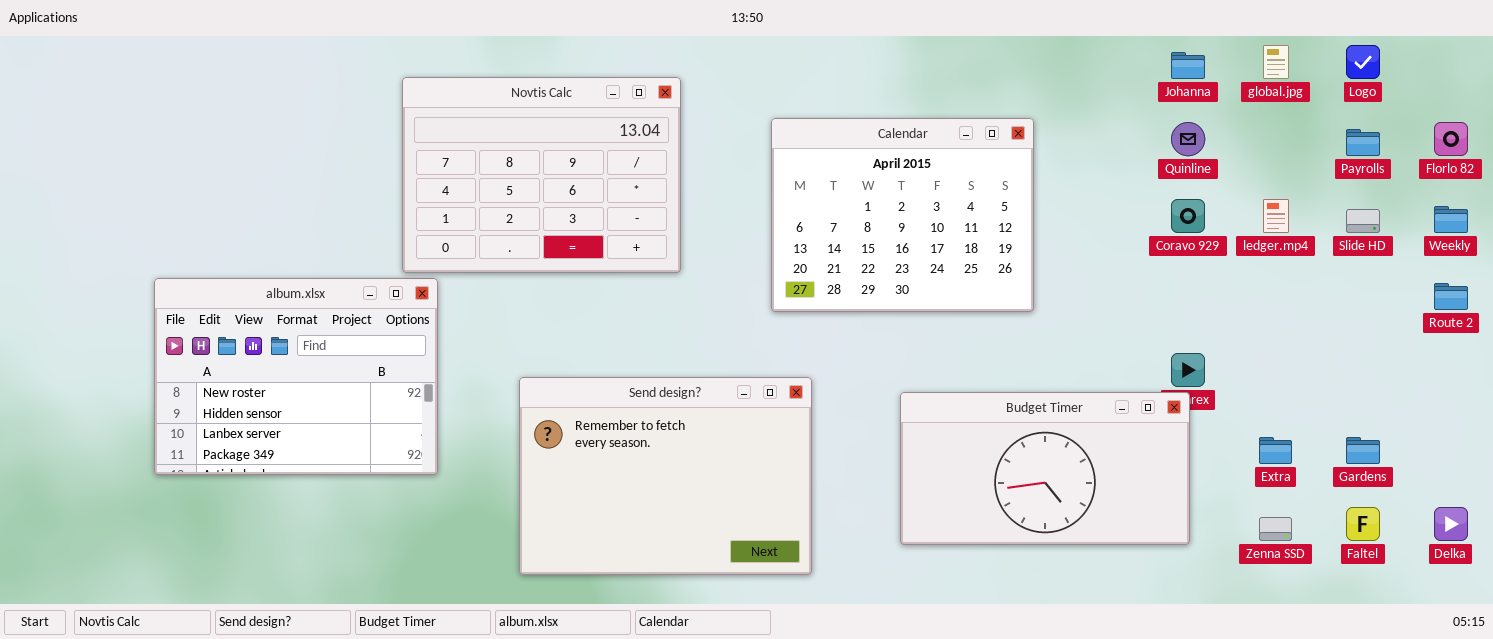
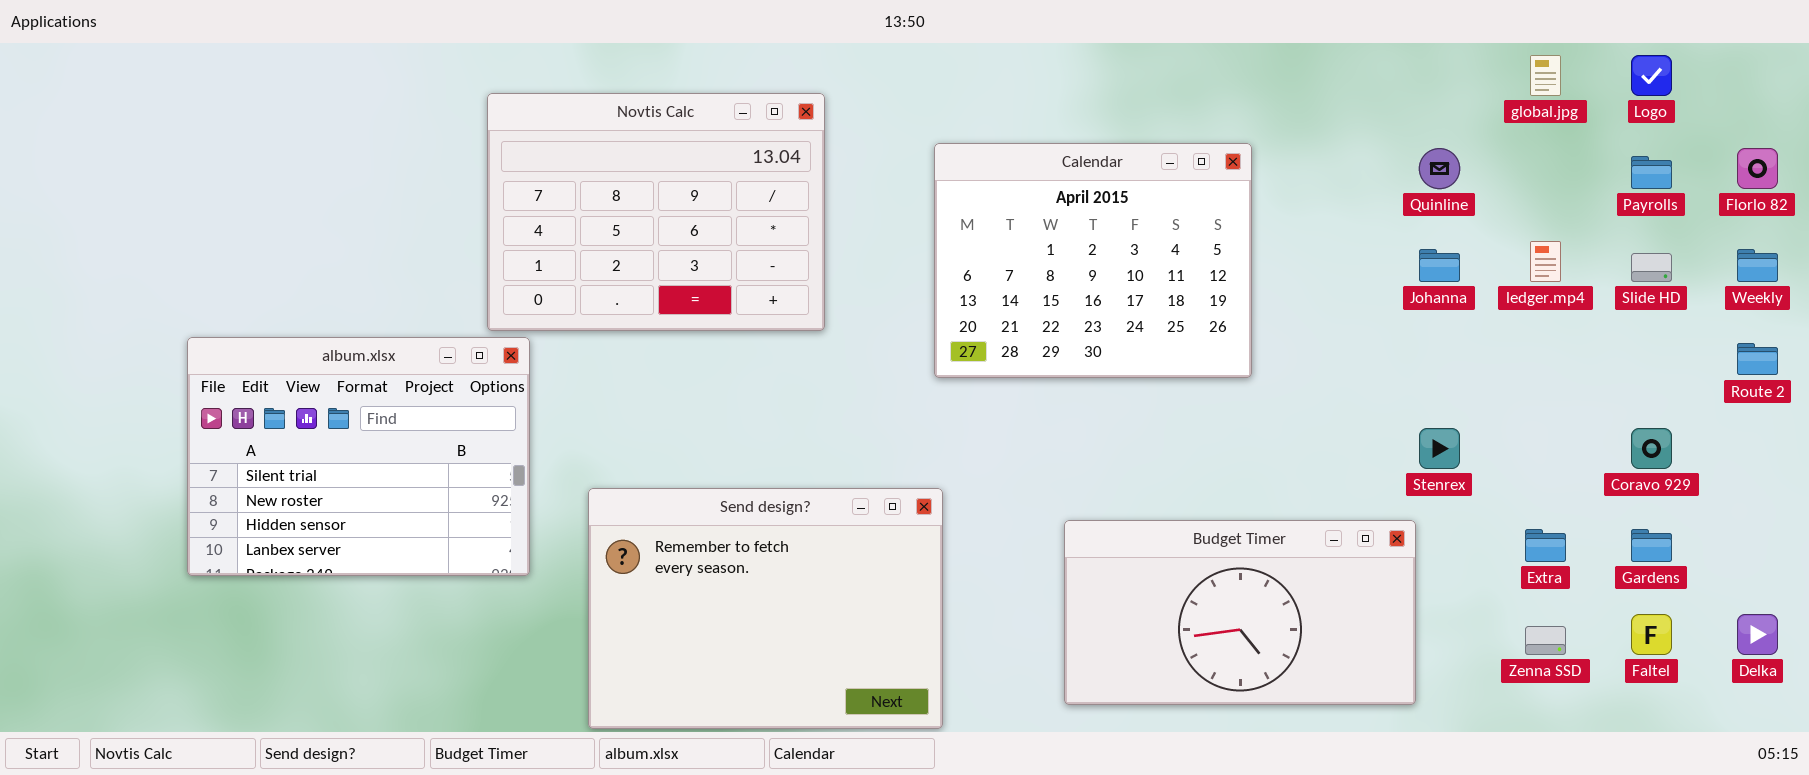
Johanna: [1171,52,1205,79] -> [1419,249,1460,282], moved
Coravo 929: [1171,199,1205,233] -> [1631,428,1672,469], moved
album.xlsx: [154,278,438,475] -> [187,337,530,576], scrolled up 1 row
Send design?: [519,377,812,575] -> [588,488,943,729], moved
Budget Timer: [900,392,1190,545] -> [1064,520,1416,705], moved

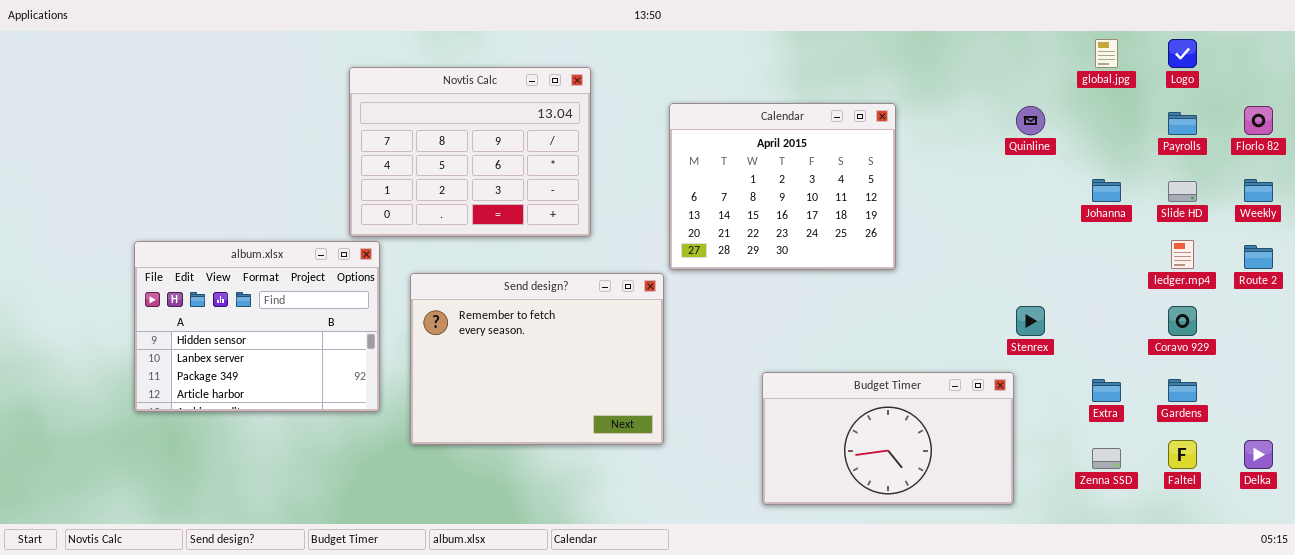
ledger.mp4: [1530,241,1561,282] -> [1171,240,1194,269], moved
Johanna: [1419,249,1460,282] -> [1092,179,1121,202], moved
album.xlsx: [187,337,530,576] -> [134,241,380,412], scrolled down 2 rows
Send design?: [588,488,943,729] -> [410,273,664,445], moved

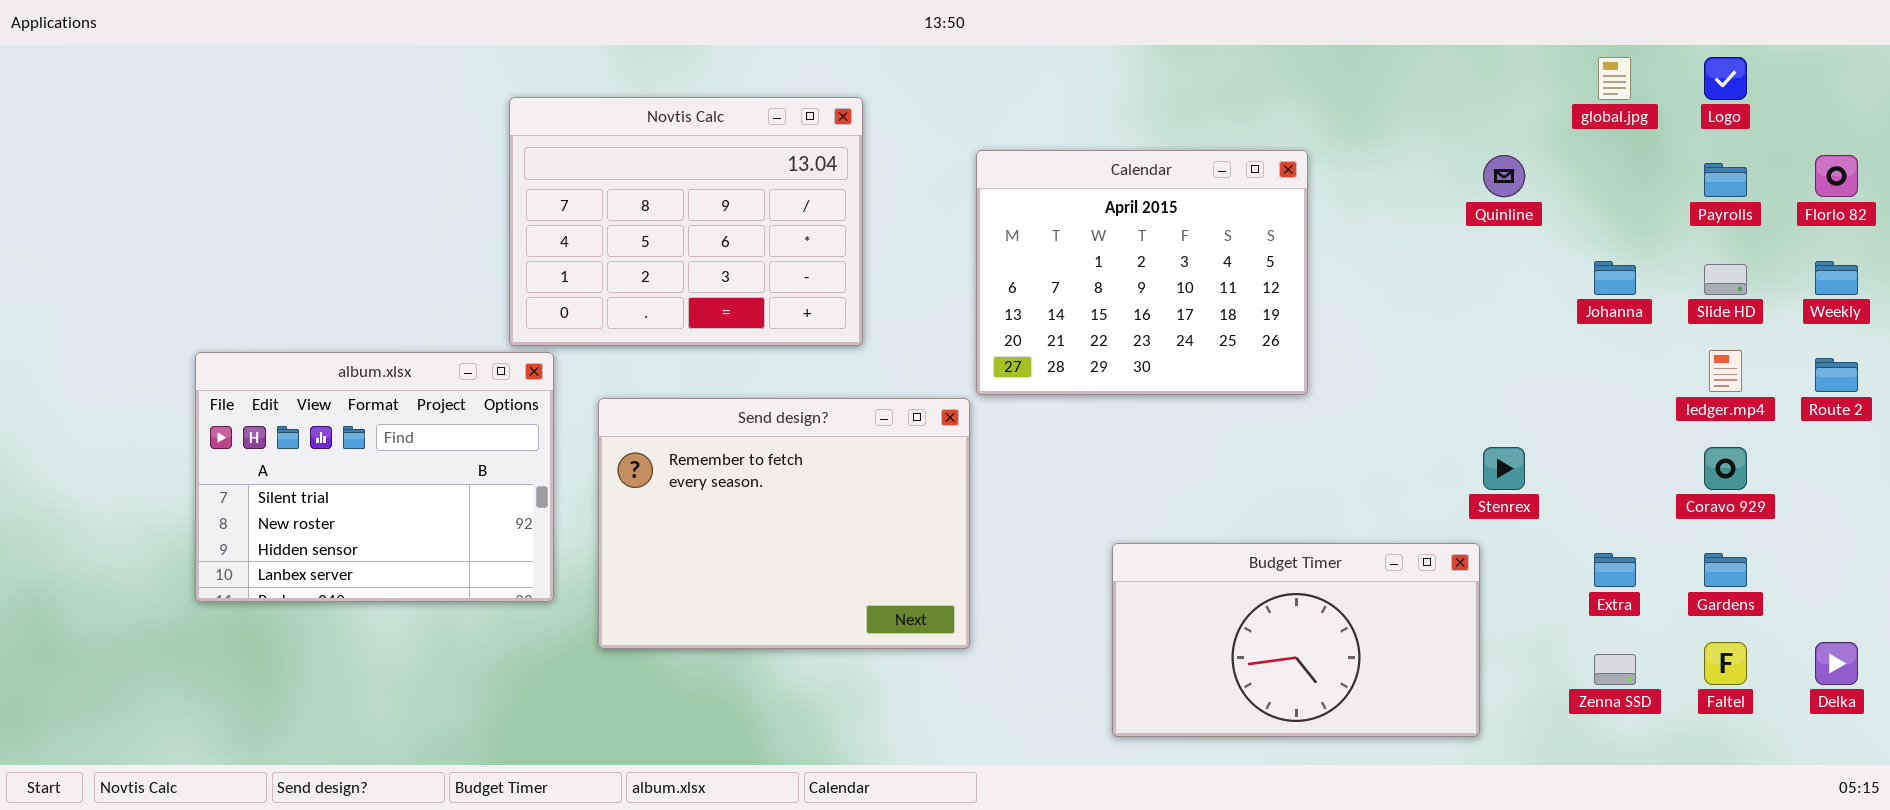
album.xlsx: [134,241,380,412] -> [195,352,554,602], scrolled up 2 rows

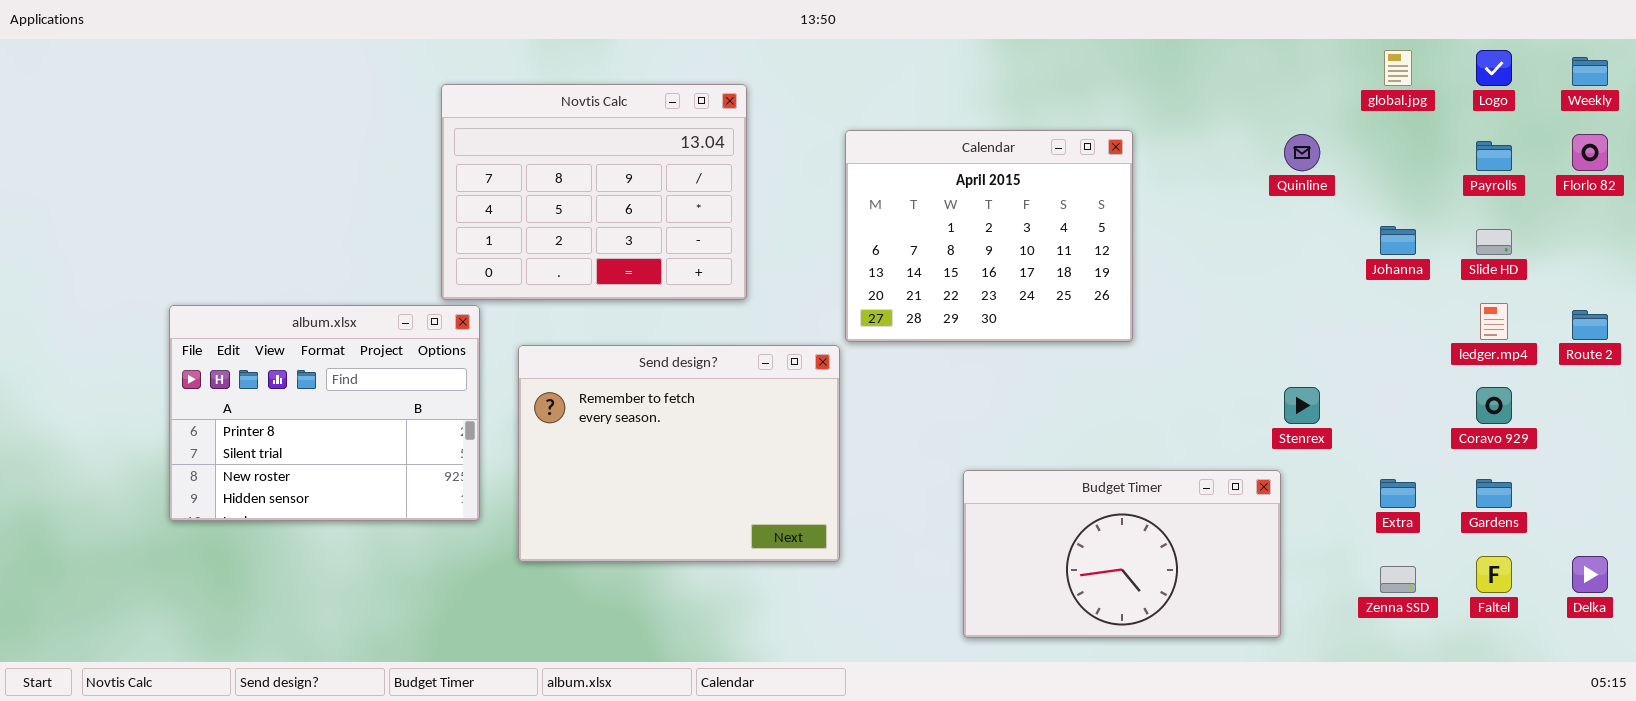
Weekly: [1815,261,1858,295] -> [1572,57,1608,86], moved
album.xlsx: [195,352,554,602] -> [169,305,480,521], scrolled up 1 row

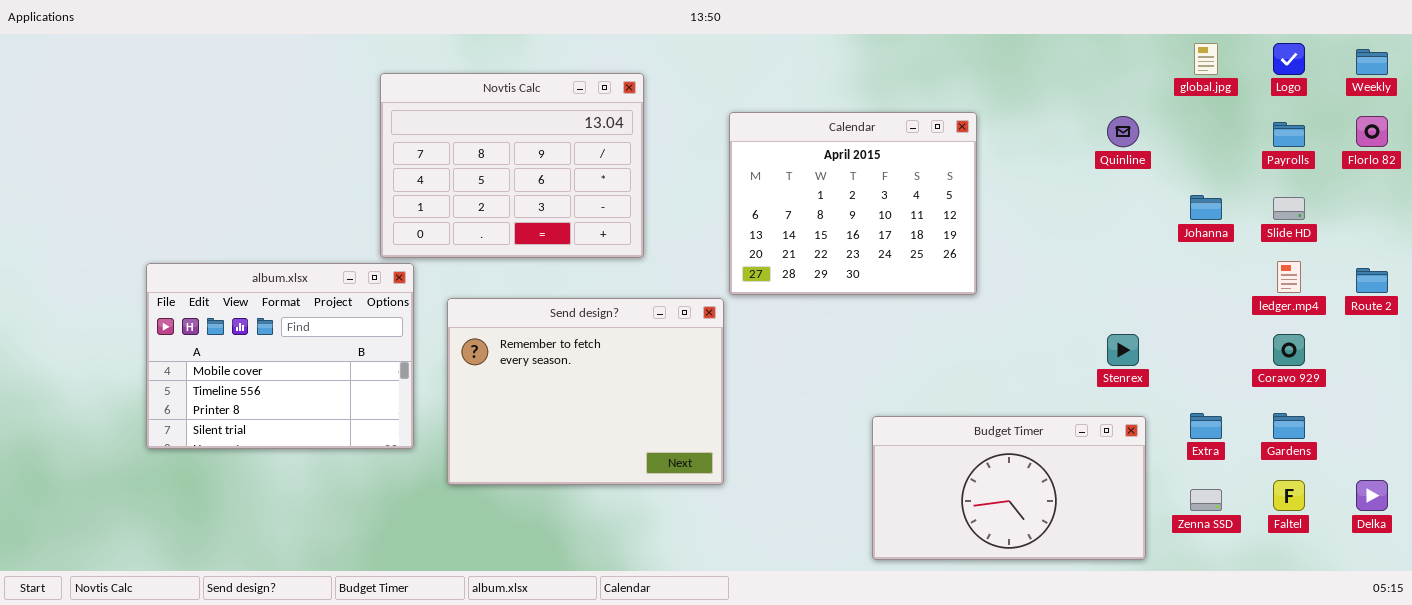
album.xlsx: [169,305,480,521] -> [146,263,414,449], scrolled up 2 rows
Budget Timer: [963,470,1281,638] -> [872,416,1146,560], moved

